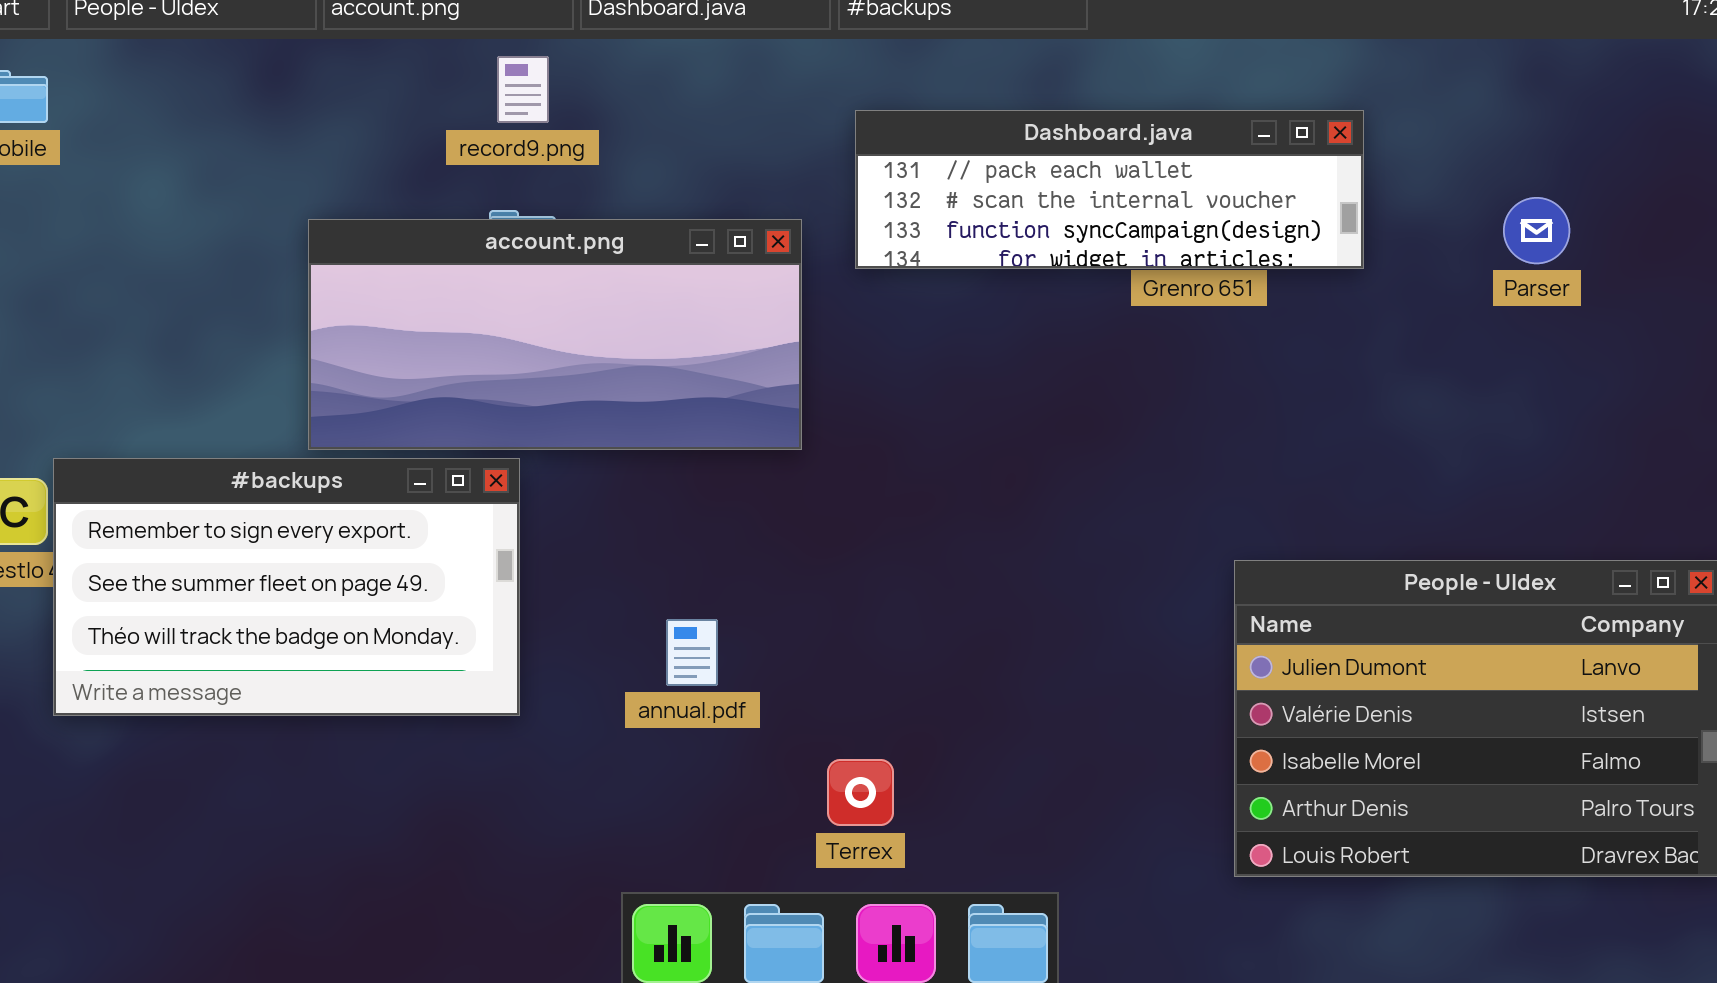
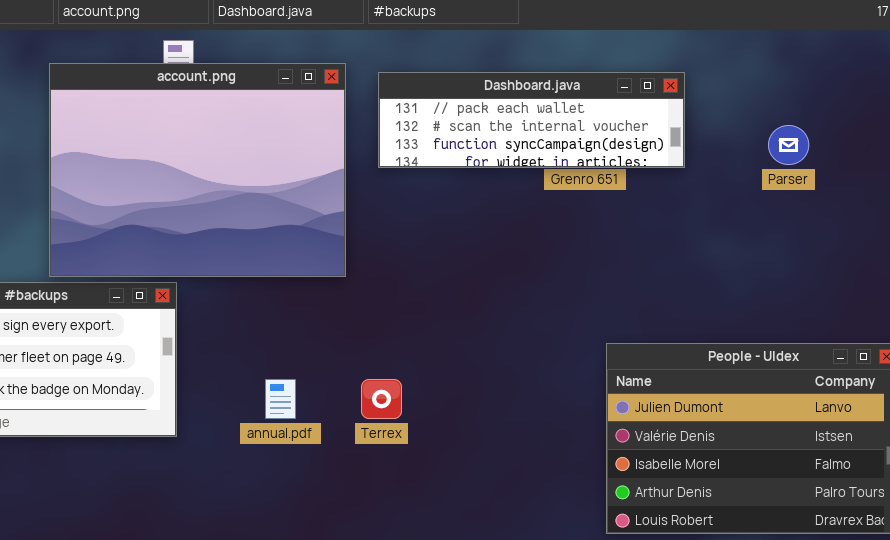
account.png: [308,219,802,450] -> [49,63,346,277], resized
Terrex: [827,759,894,826] -> [361,379,402,419], moved

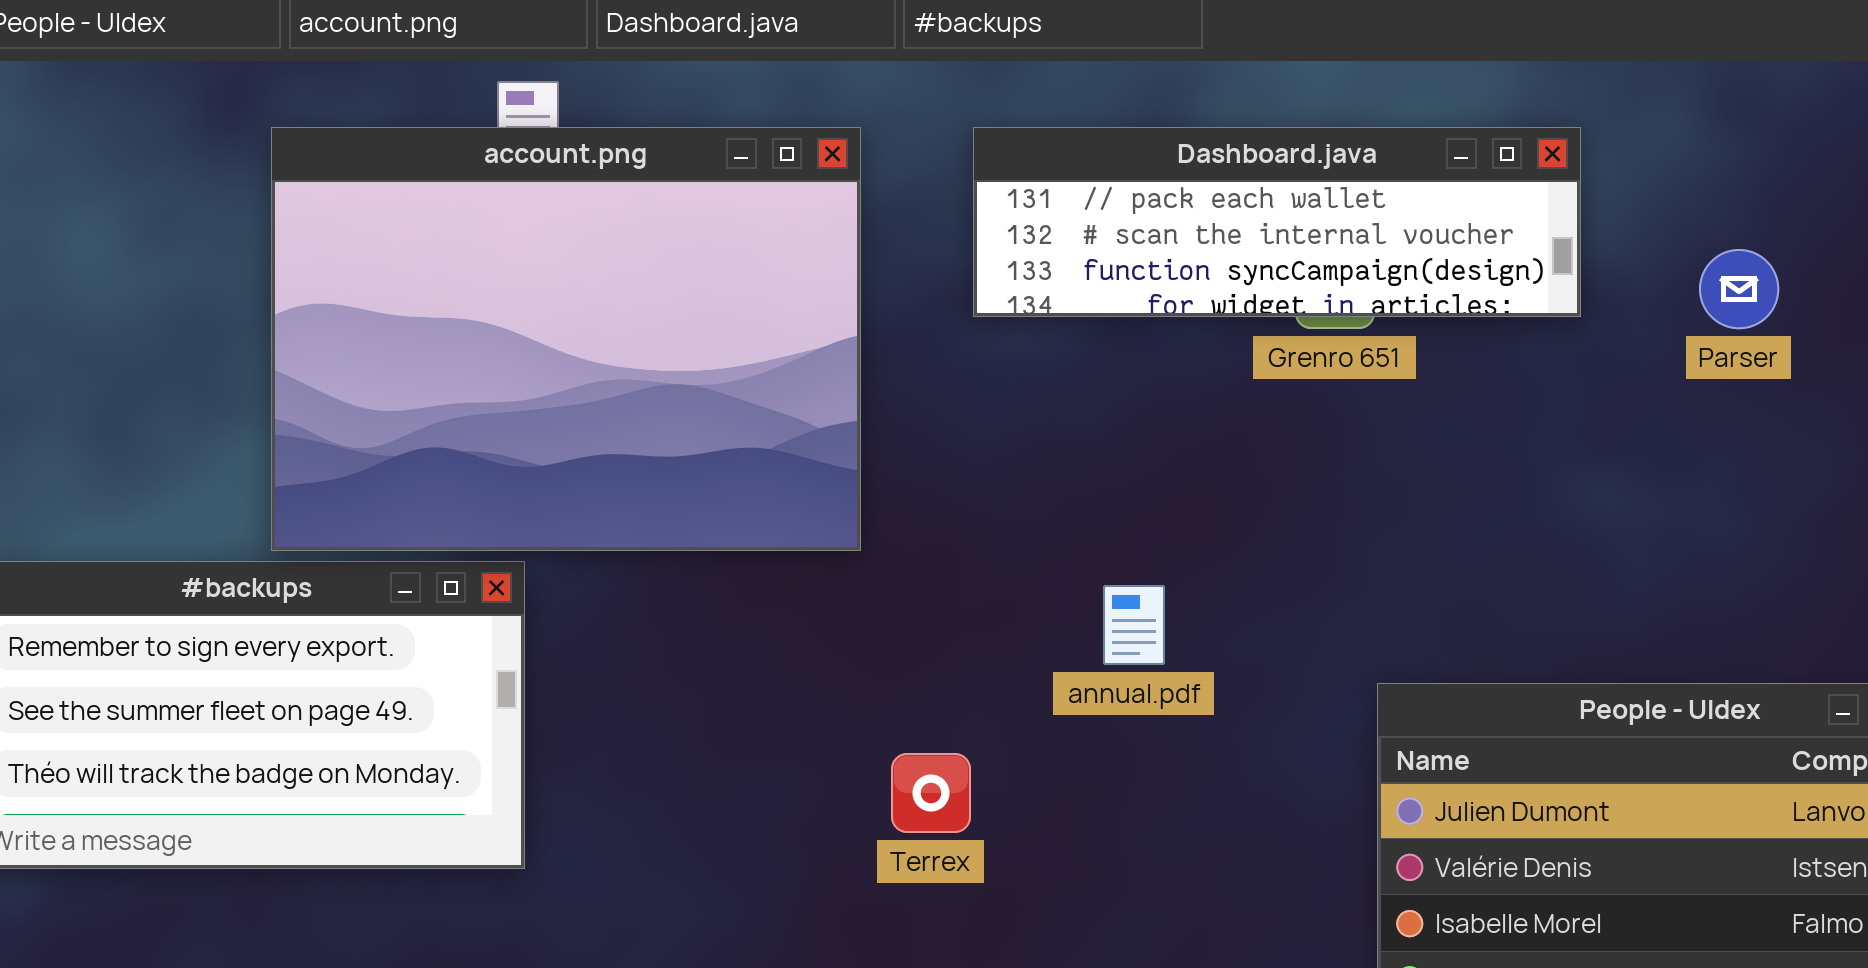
Dashboard.java: [378,72,685,168] -> [973,127,1581,317], moved
annual.pdf: [265,379,296,419] -> [1103,585,1165,665], moved

